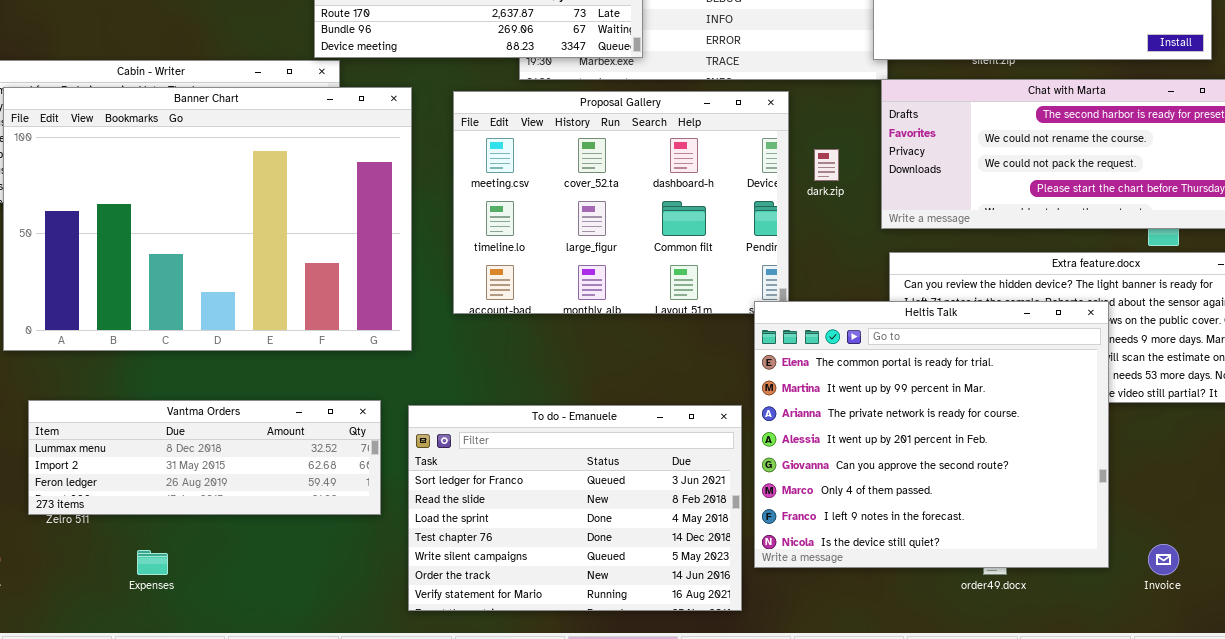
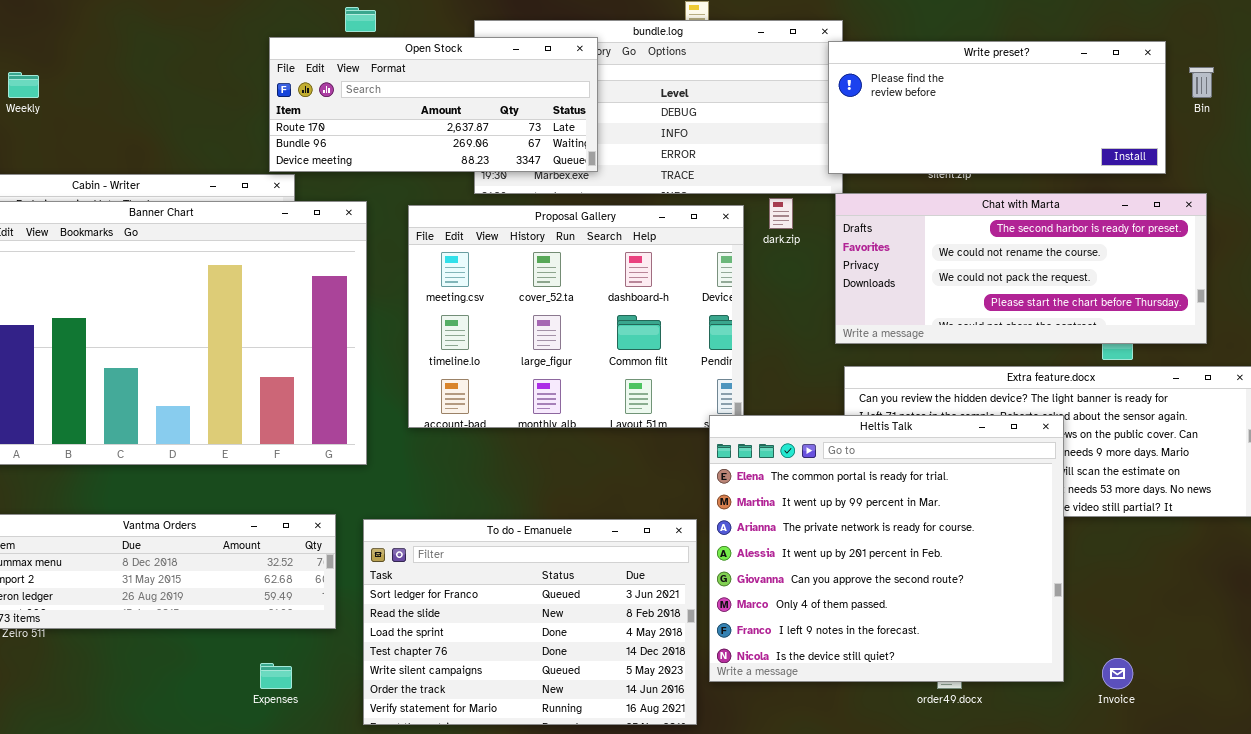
dark.zip: [814,149,839,181] -> [769,198,793,229], moved
Expenses: [137,550,168,575] -> [260,663,292,689], moved

